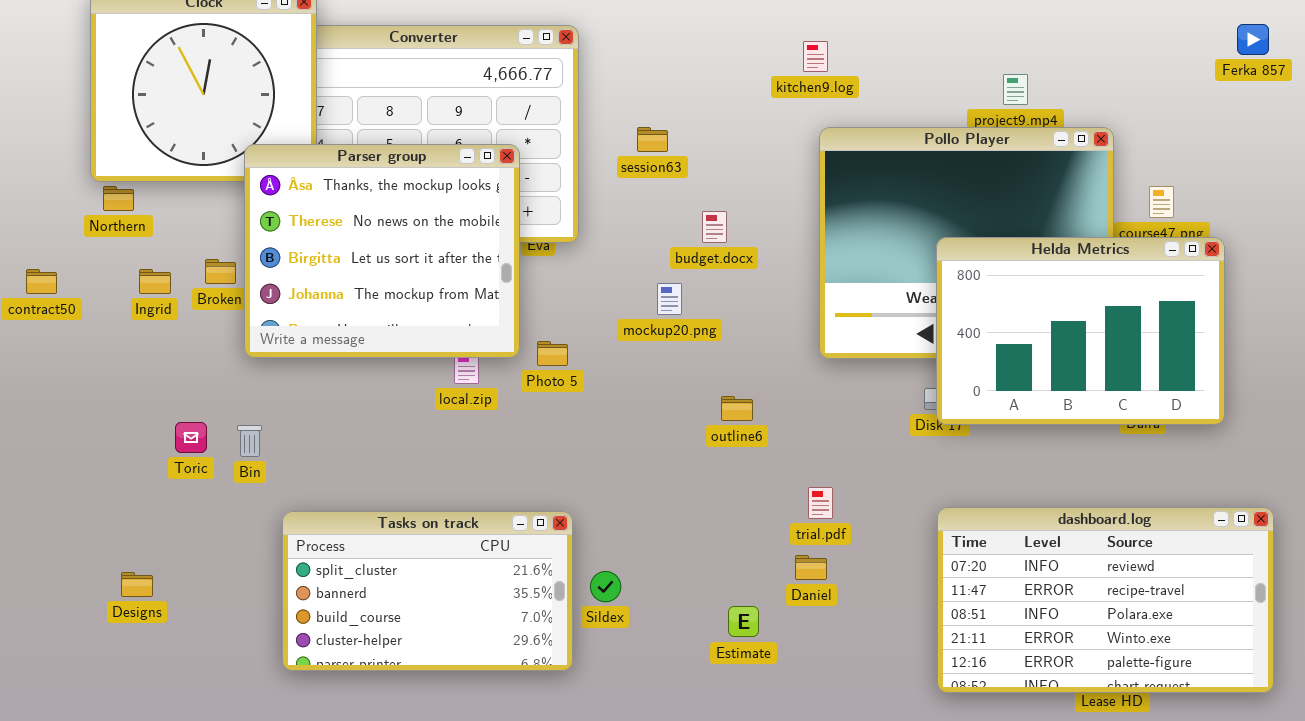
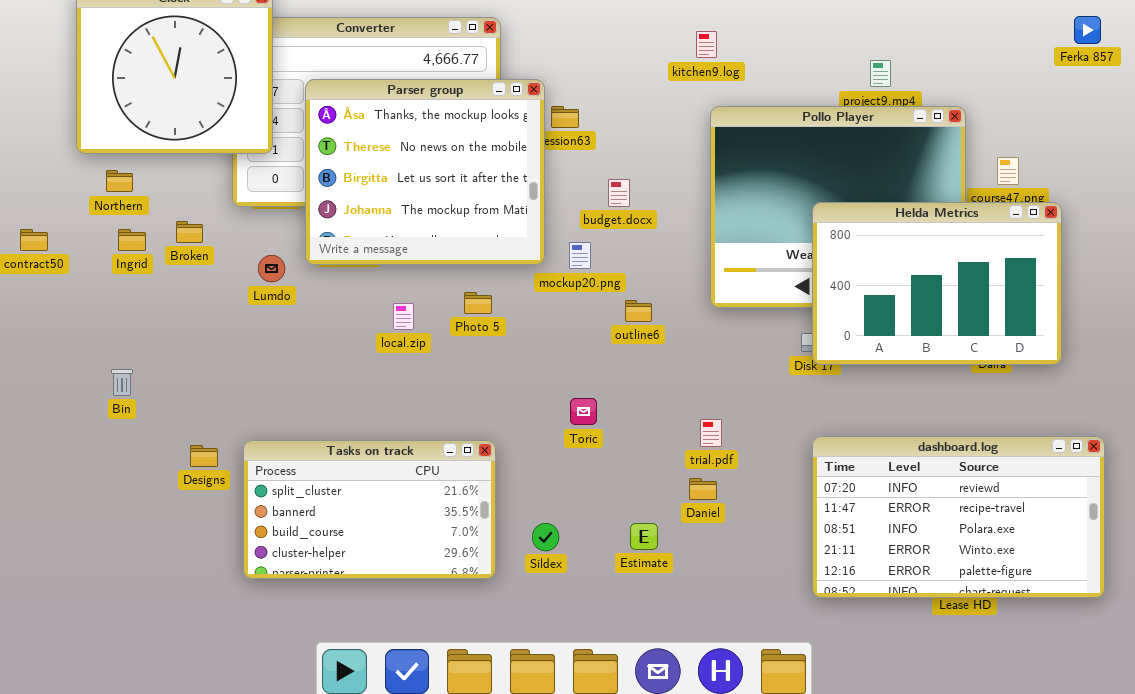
Parser group: [244,144,520,358] -> [305,79,545,265], moved
Northern: [103,186,134,211] -> [106,170,133,192], moved
outline6: [721,396,753,421] -> [625,300,652,322], moved
Toric: [175,422,207,453] -> [570,398,597,425], moved
Bin: [237,425,262,457] -> [111,369,133,396], moved
Sildex: [590,571,621,602] -> [532,523,559,551], moved
Designs: [121,572,153,597] -> [190,445,218,467], moved

